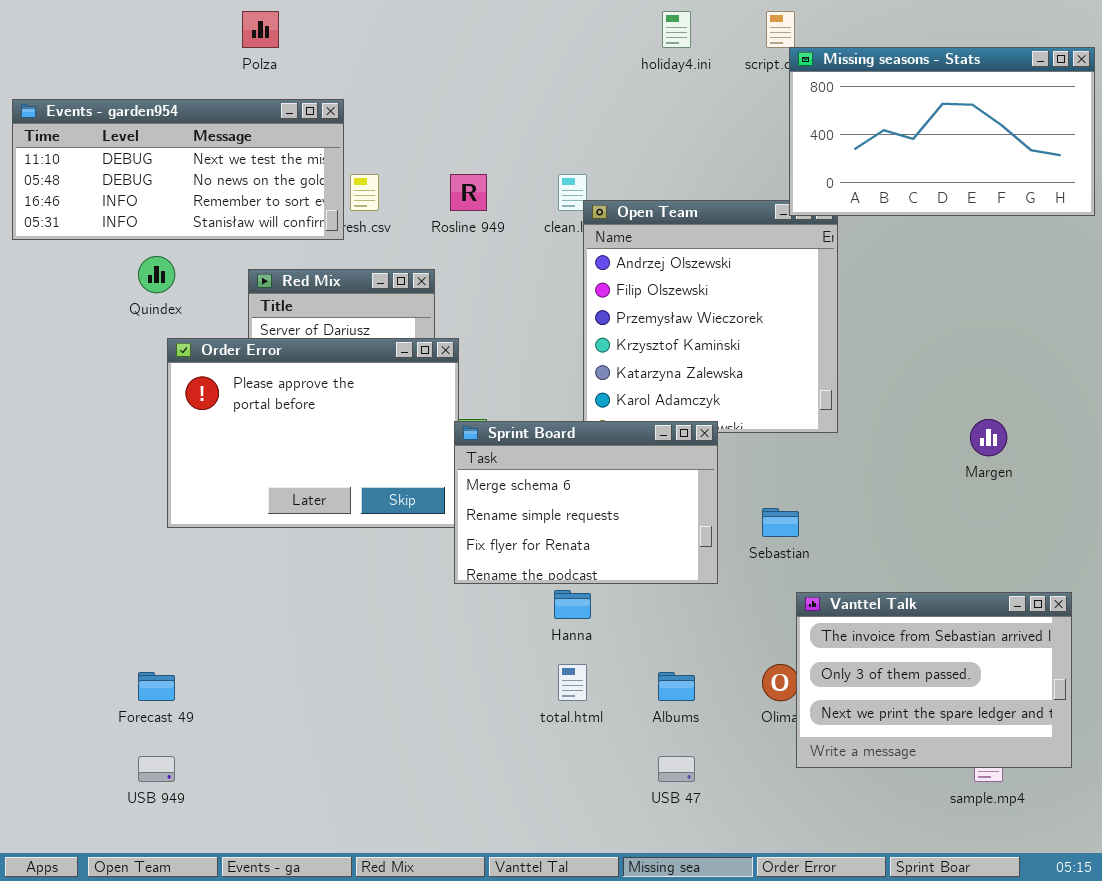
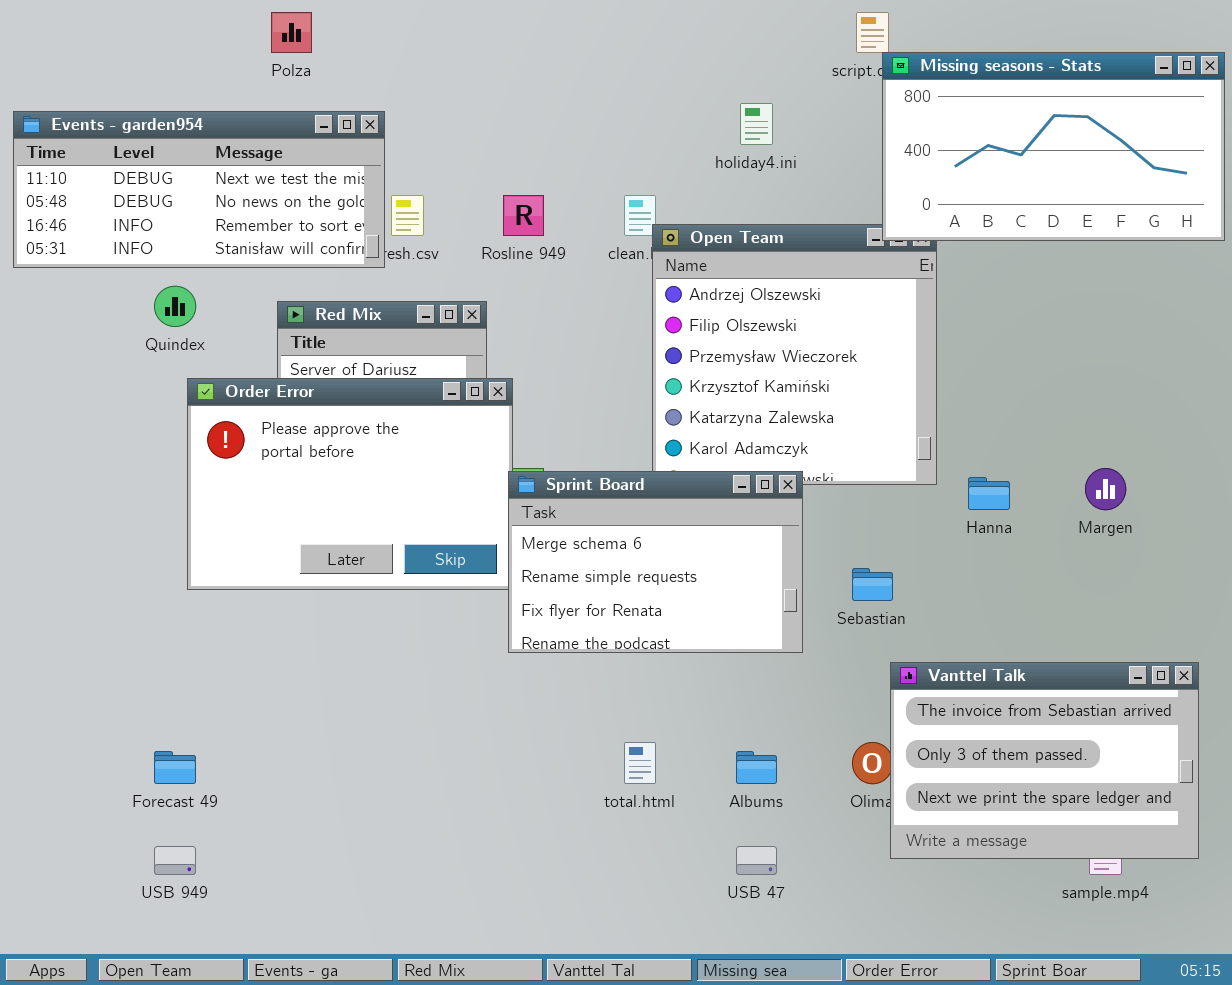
holiday4.ini: [662,11,691,48] -> [740,103,773,145], moved
Hanna: [554,590,591,619] -> [968,477,1010,510], moved

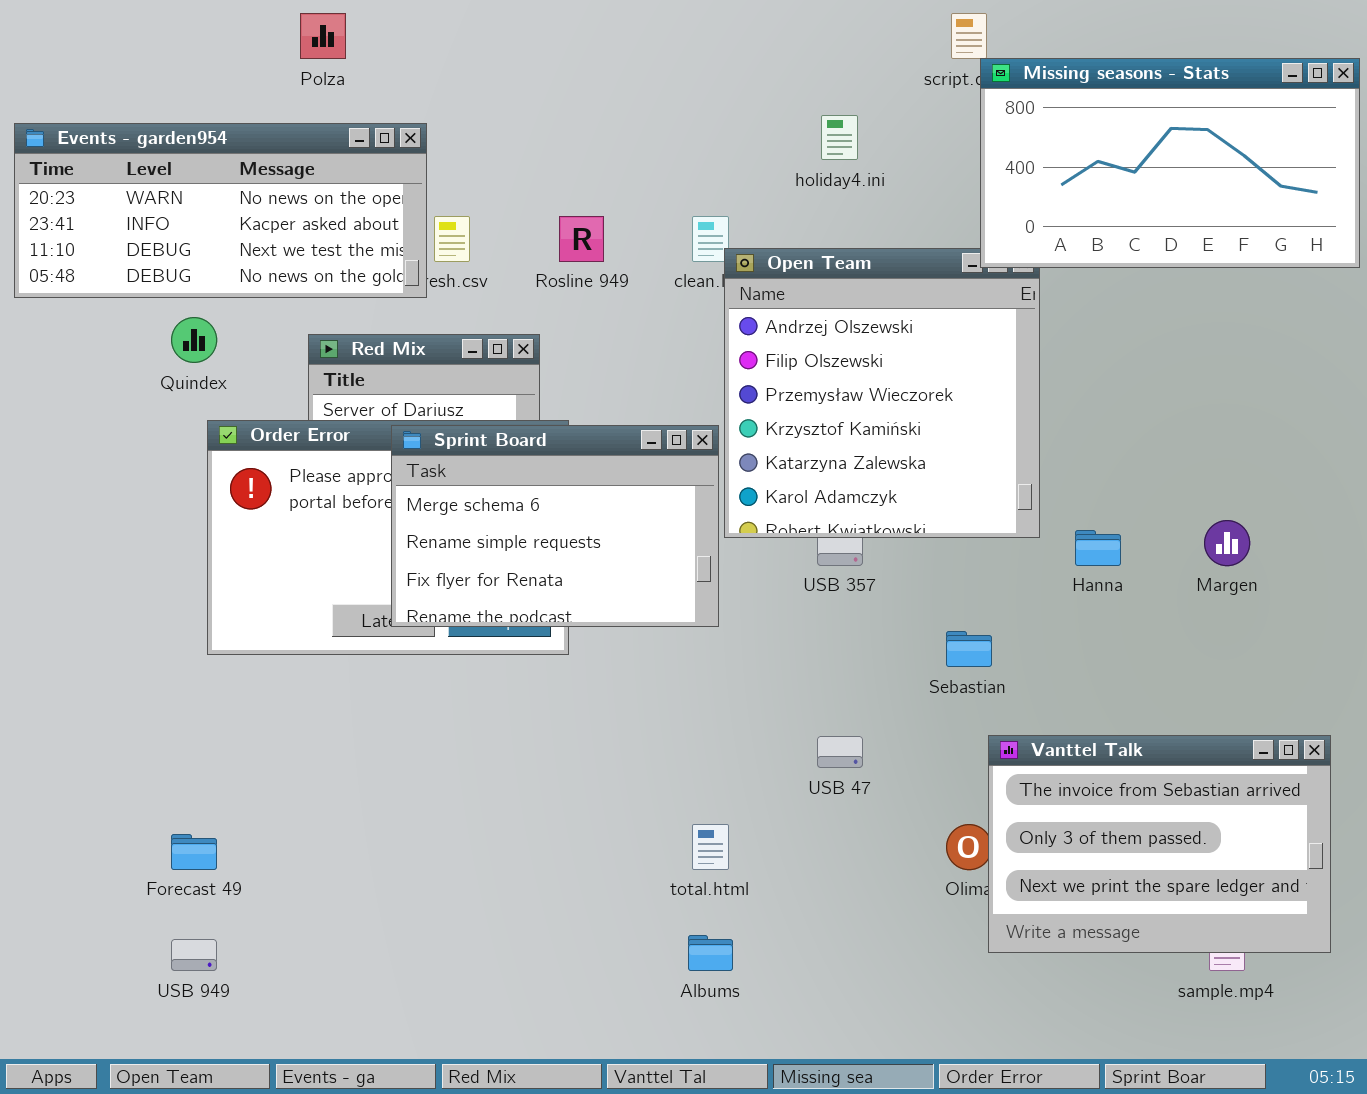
Events - garden954: [13,111,385,268] -> [14,123,427,298], scrolled up 2 rows
Sprint Board: [508,471,803,653] -> [391,425,719,627], moved
Albums: [736,751,777,784] -> [688,935,733,971], moved
USB 47: [736,846,777,875] -> [817,736,863,768], moved

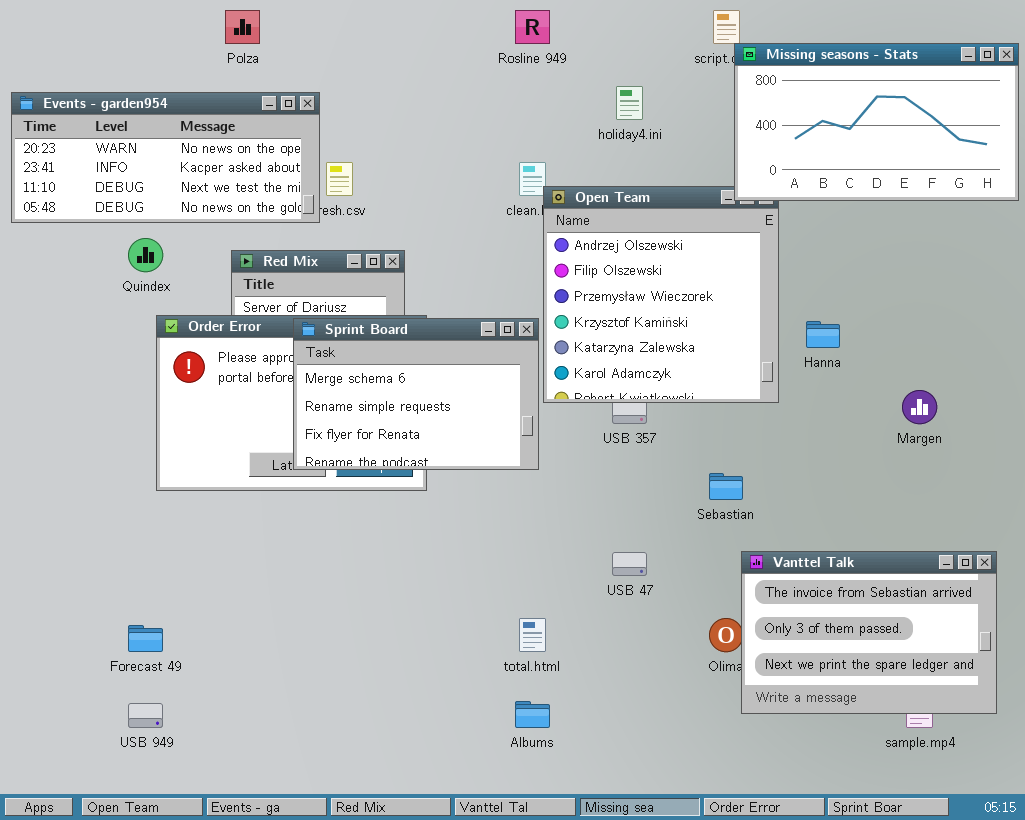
Rosline 949: [559,216,604,262] -> [515,10,550,44], moved
Hanna: [1075,530,1121,566] -> [806,321,840,348], moved

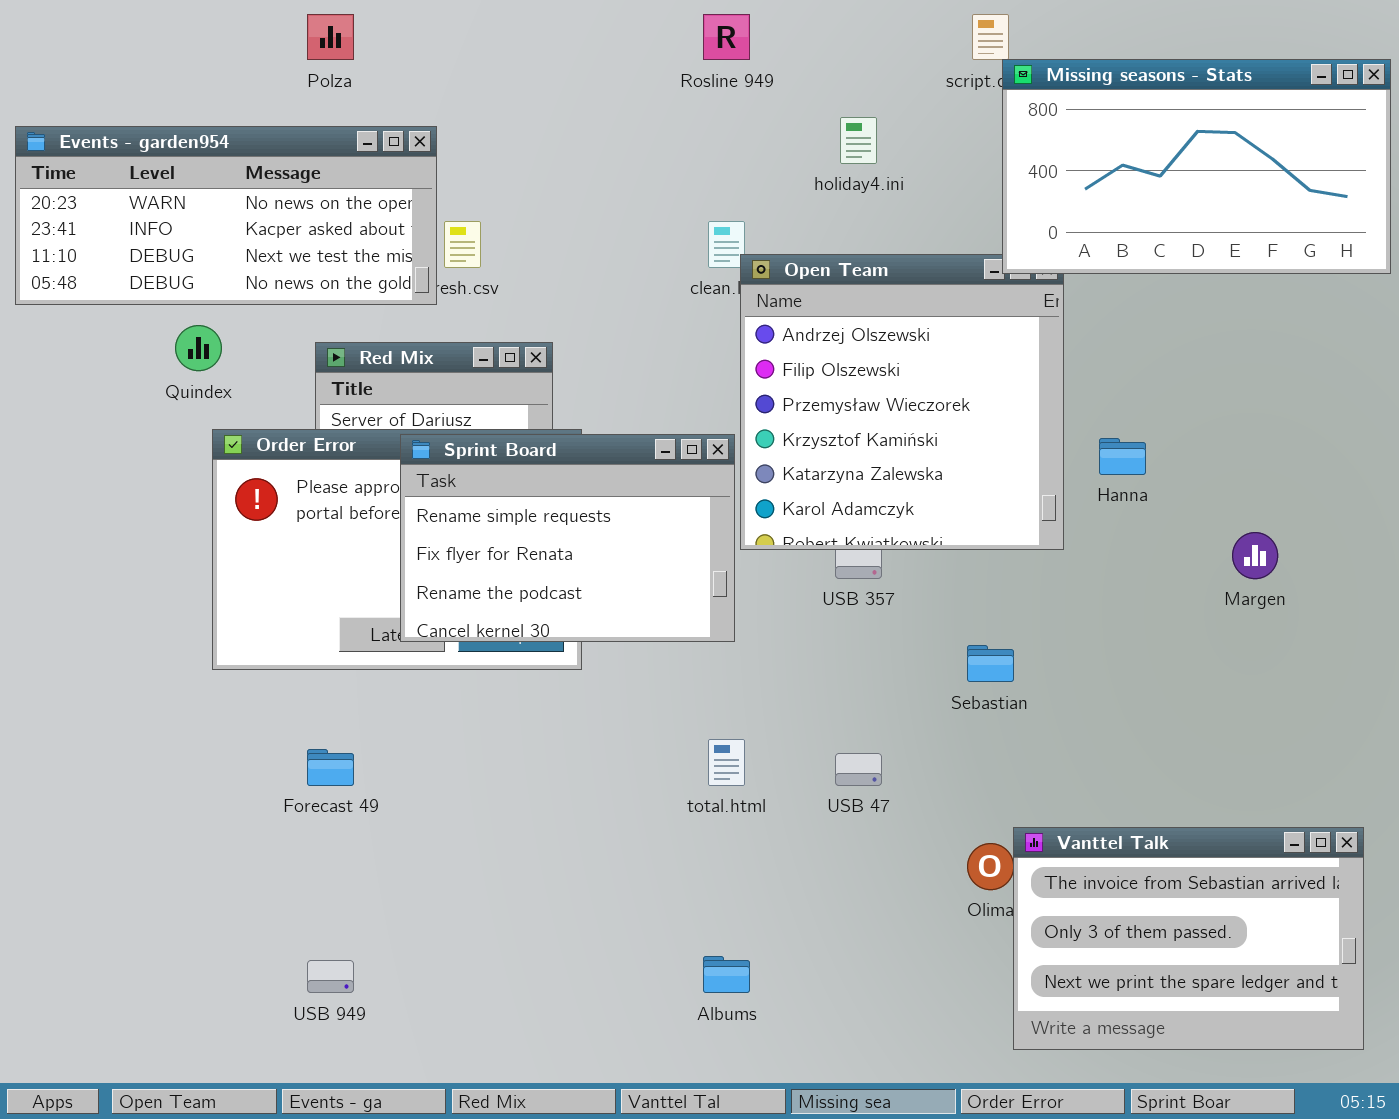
Sprint Board: [293,318,539,470] -> [400,434,735,642], scrolled down 1 row
Vanttel Talk: [741,551,997,714] -> [1013,827,1364,1050], moved
total.html: [519,618,546,652] -> [708,739,745,786], moved
Forecast 49: [128,625,163,652] -> [307,749,354,786], moved
USB 949: [128,703,163,728] -> [307,960,354,993], moved

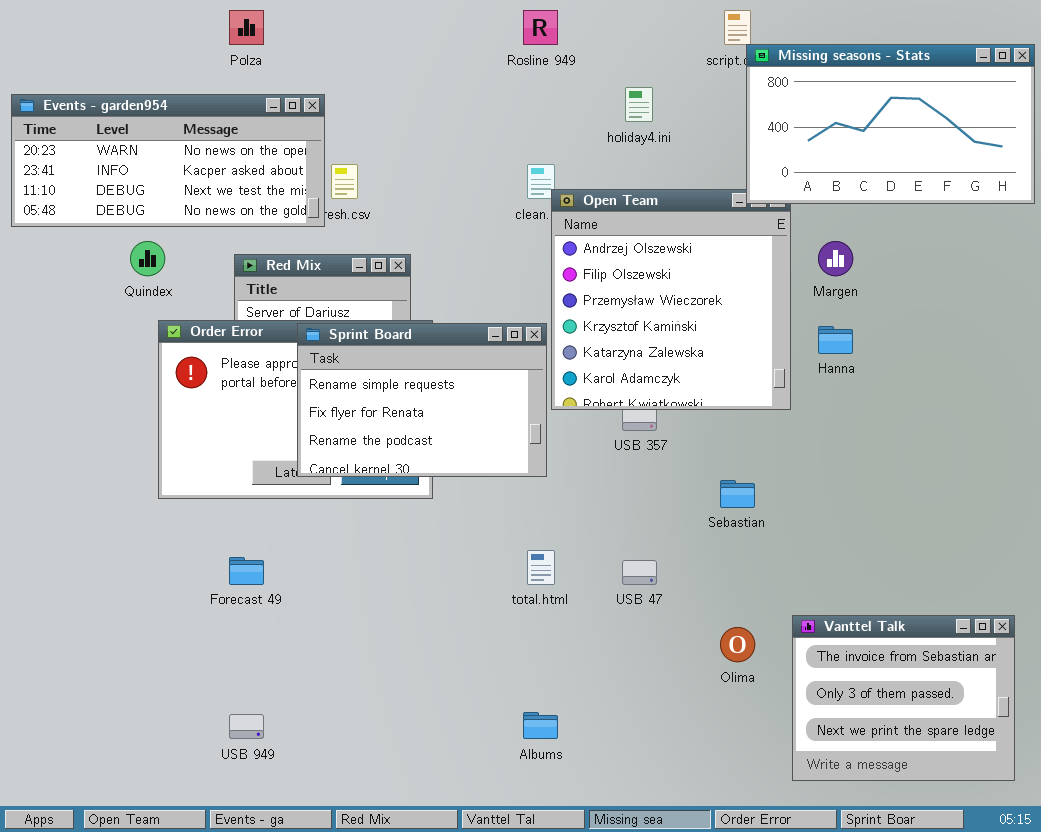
Margen: [1232,532,1278,579] -> [818,241,853,276], moved
Vanttel Talk: [1013,827,1364,1050] -> [792,615,1015,781], resized

